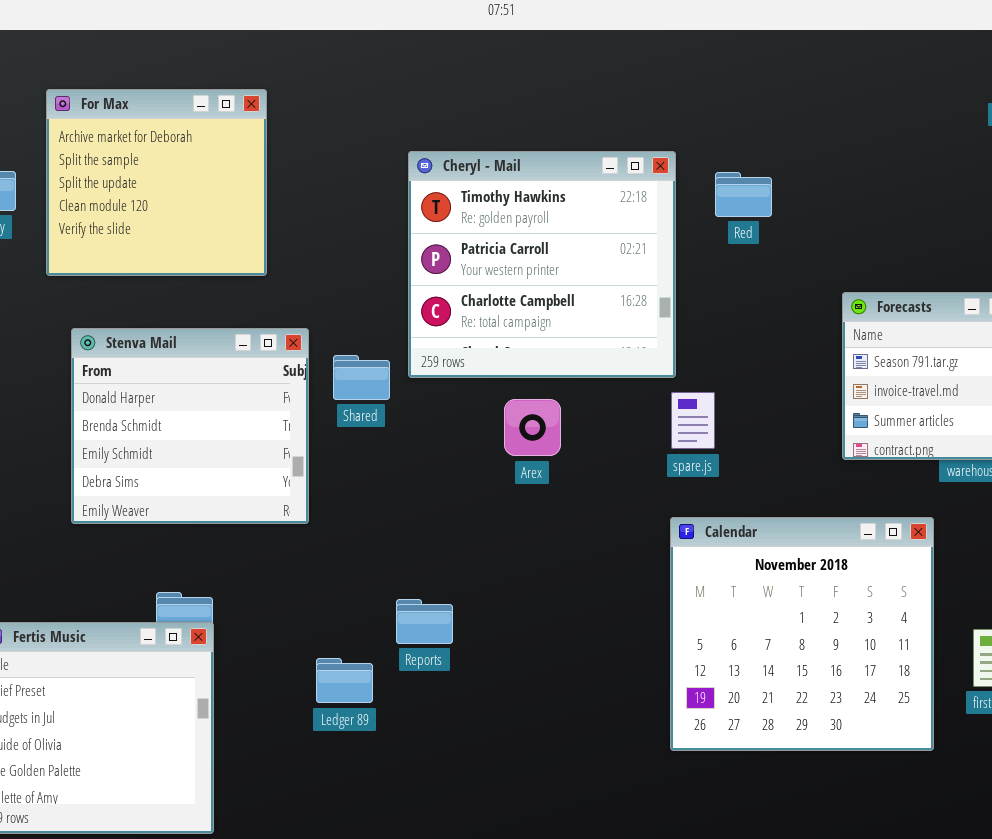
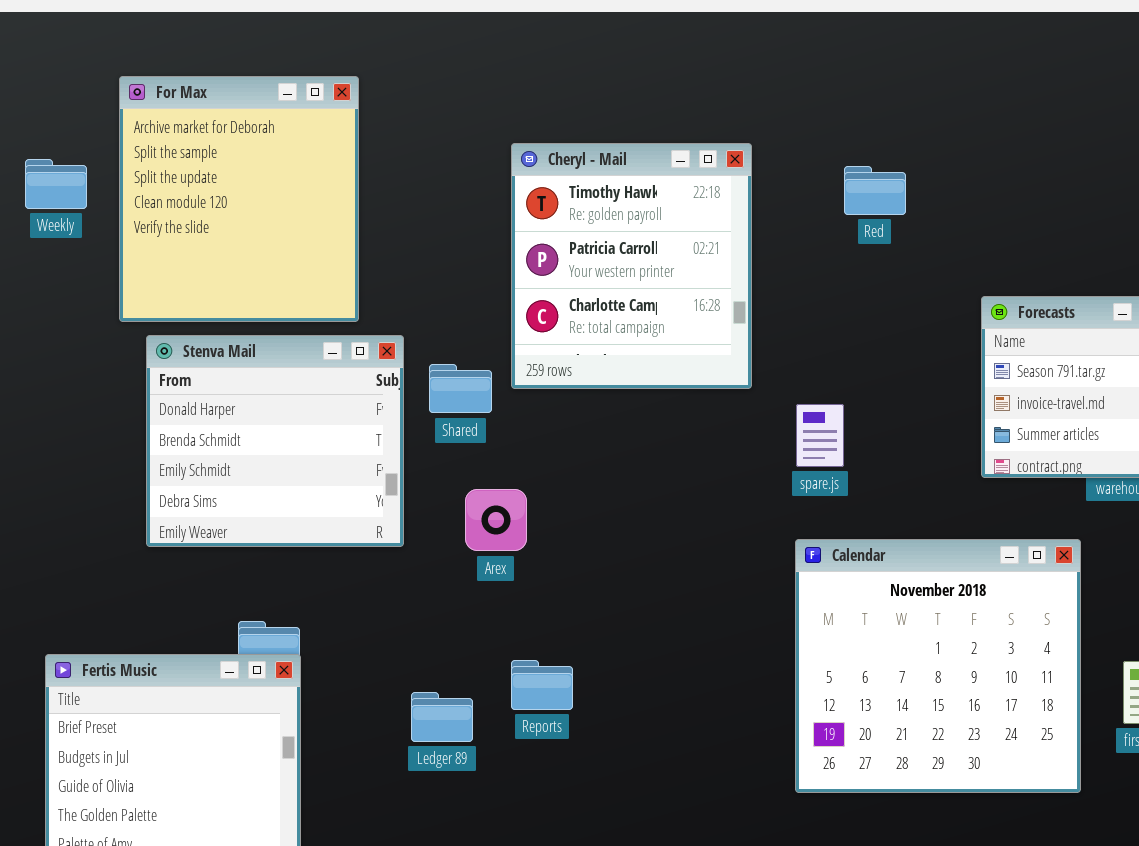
For Max: [46,89,267,276] -> [119,76,359,322], resized
Cheryl - Mail: [408,151,676,378] -> [511,143,752,389], resized
Arex: [504,399,561,456] -> [465,489,527,551], moved
Reports: [396,599,453,644] -> [511,660,573,710], moved

